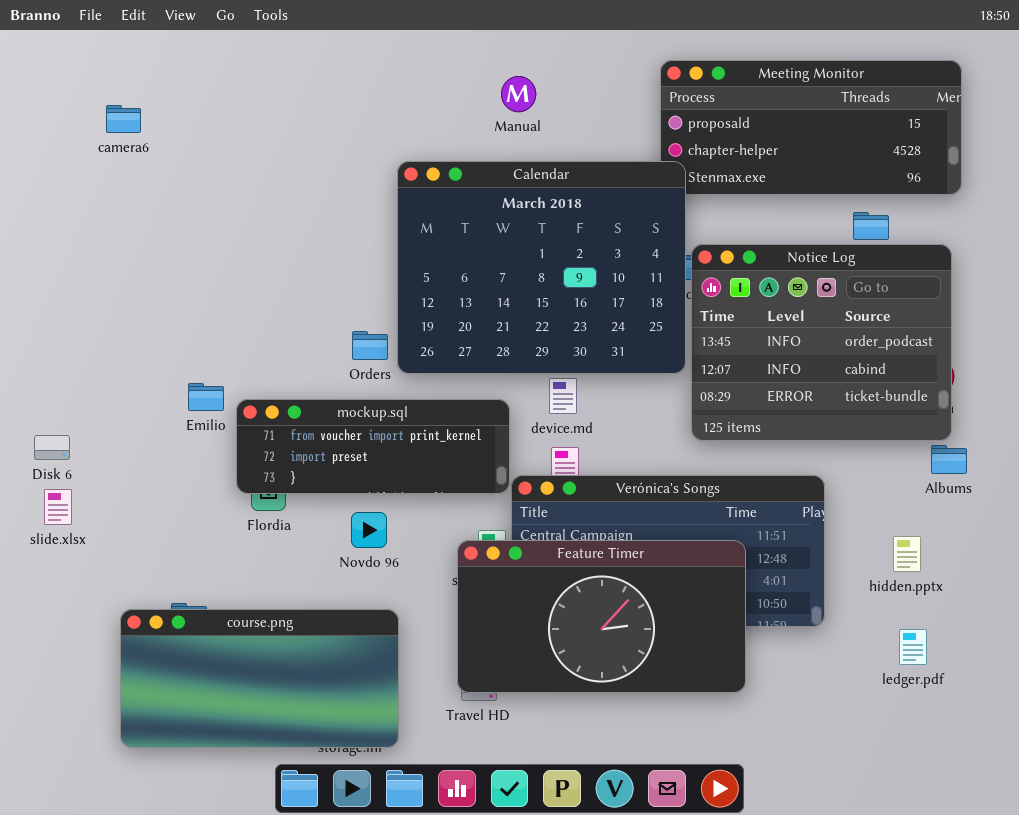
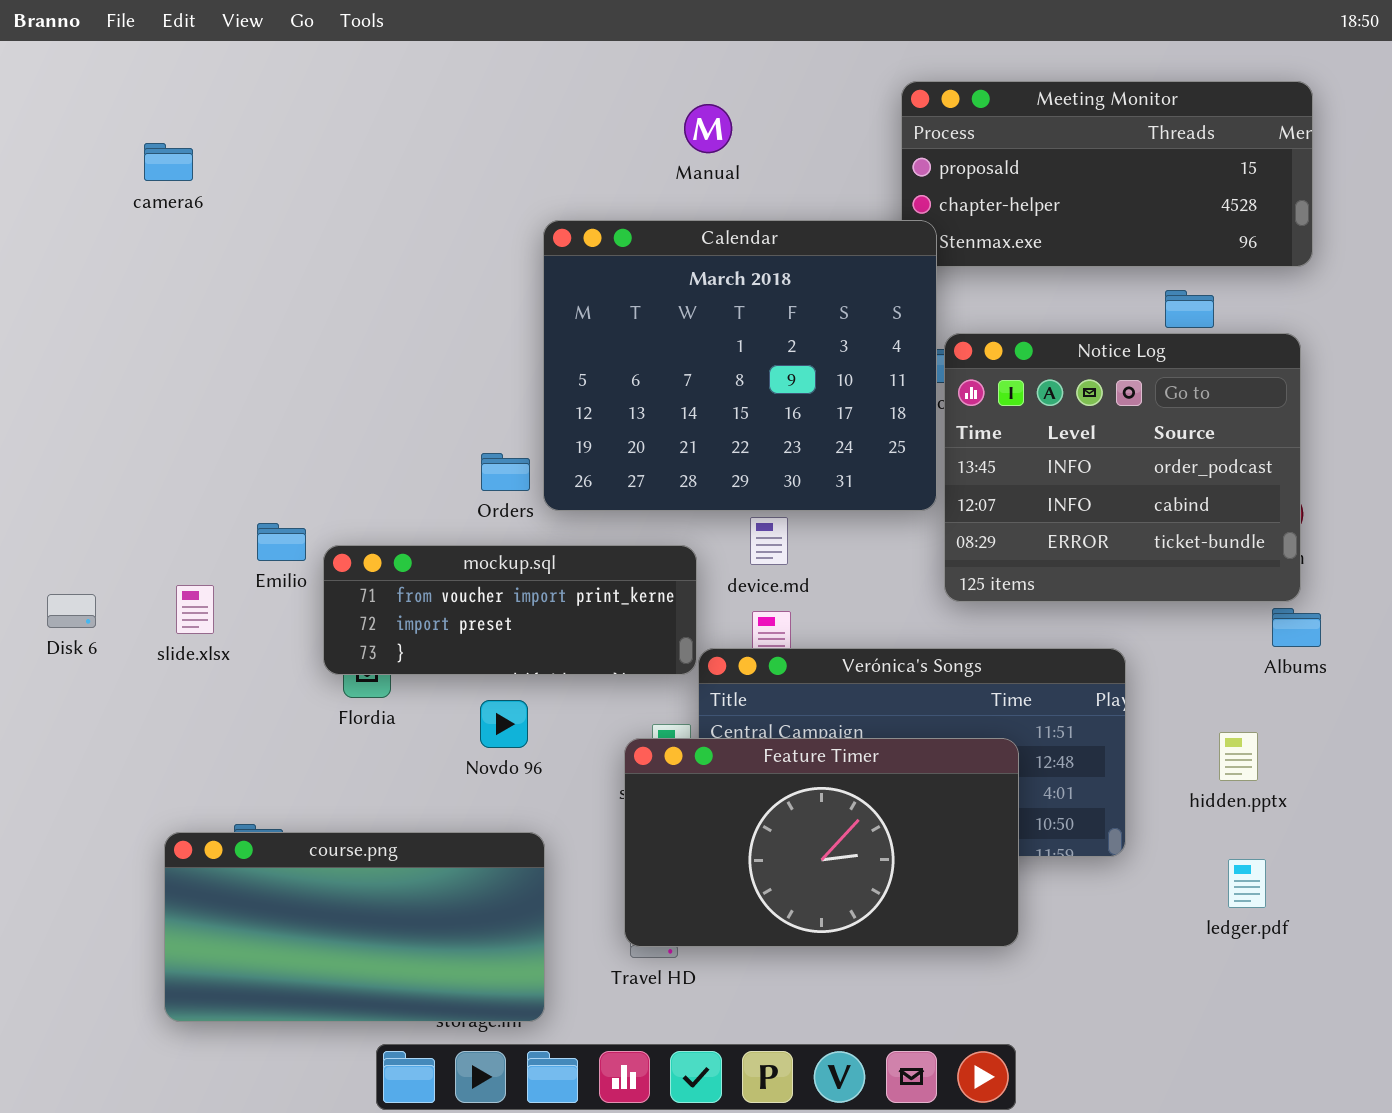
slide.xlsx: [44,489,72,525] -> [176,585,214,634], moved

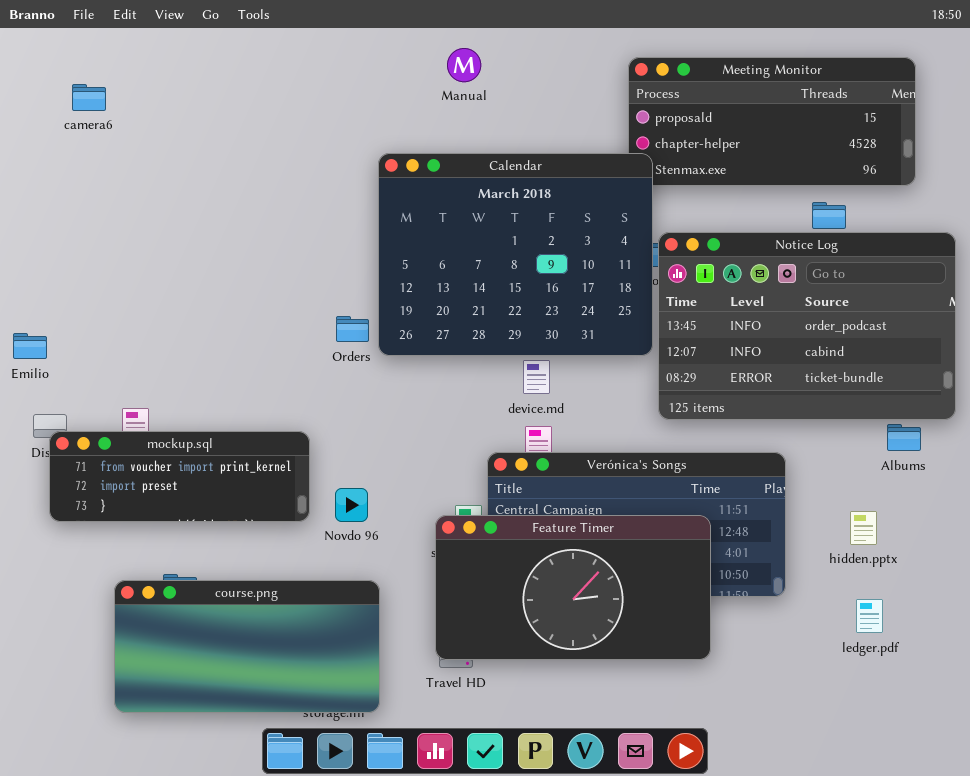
Manual: [684,104,732,153] -> [447,48,481,82], moved
camera6: [144,143,193,181] -> [72,84,106,111], moved
Notice Log: [944,333,1301,602] -> [658,232,956,420], resized
Emilio: [257,523,306,561] -> [13,333,47,359], moved
mockup.sql: [323,545,697,675] -> [49,431,310,522], moved

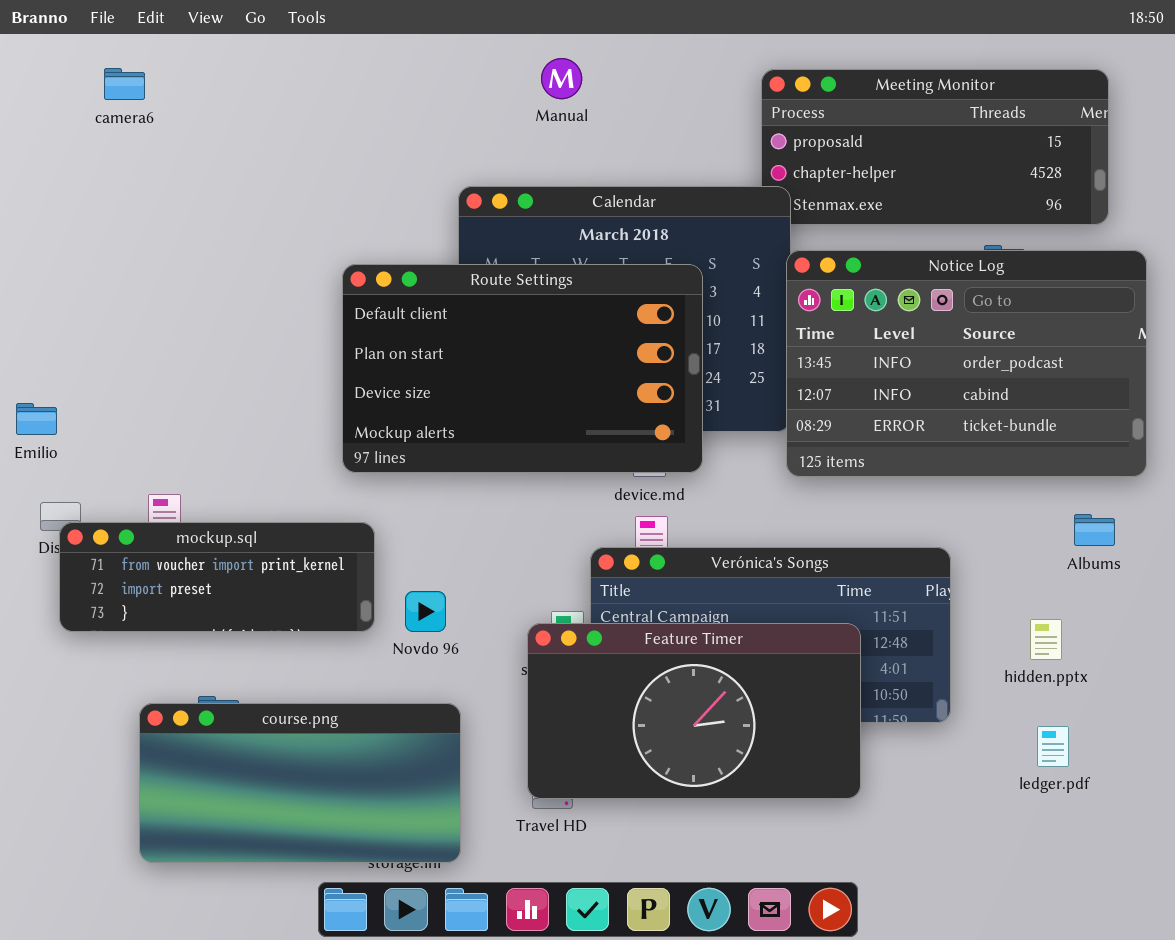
camera6: [72,84,106,111] -> [104,68,145,100], moved
Route Settings: none -> [342,264,703,473], opened
Notice Log: [658,232,956,420] -> [786,250,1147,477], moved

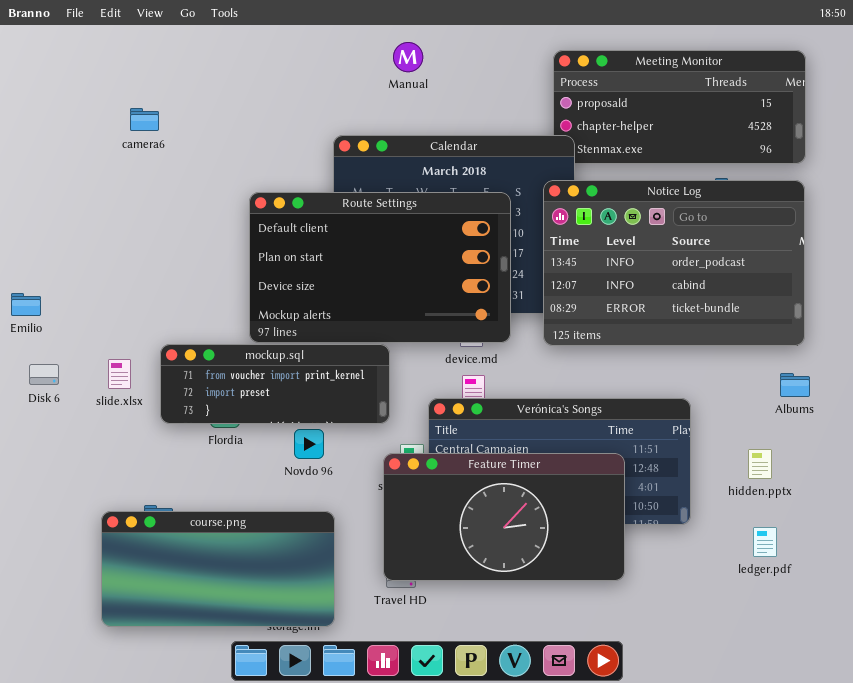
camera6: [104,68,145,100] -> [130,108,159,131], moved
Notice Log: [786,250,1147,477] -> [543,180,805,346], moved
mockup.sql: [59,522,375,632] -> [160,344,390,424], moved

